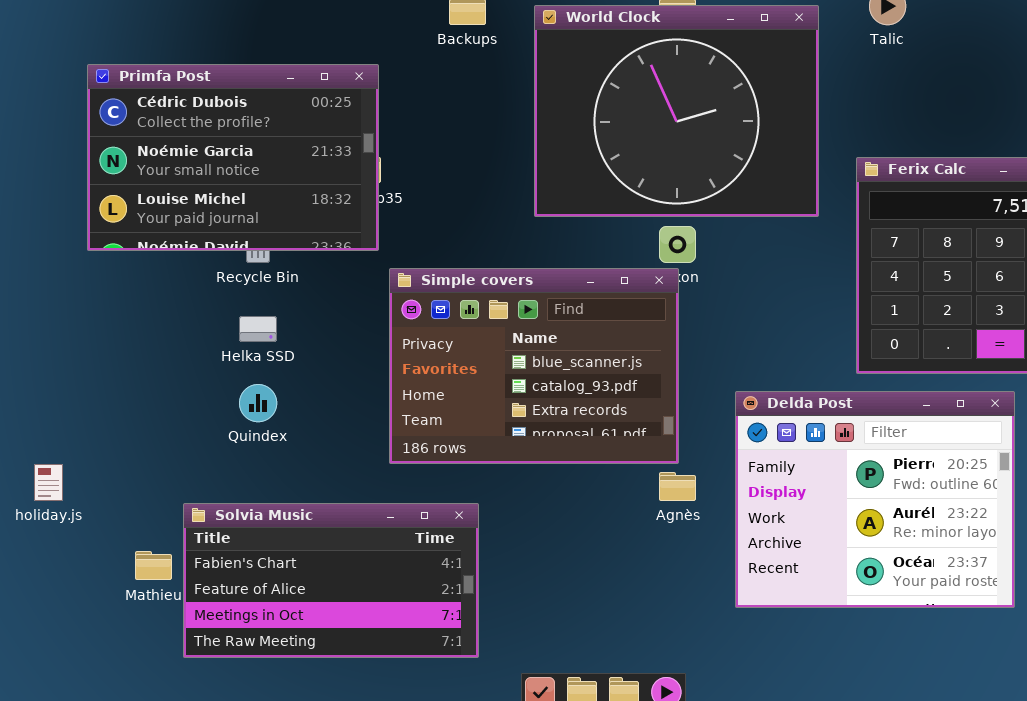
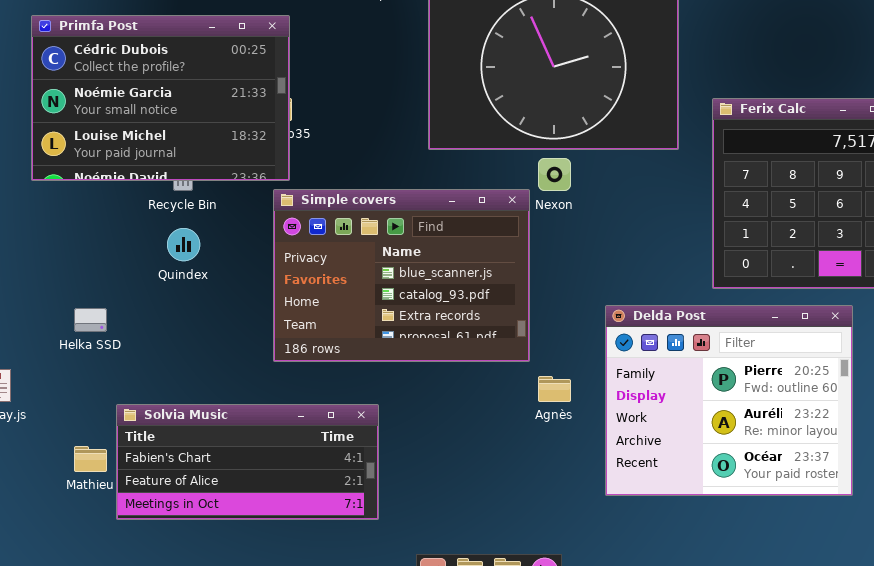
Simple covers: [389,268,679,464] -> [273,189,530,362], moved
Helka SSD: [239,316,277,342] -> [74,308,107,332], moved
Quindex: [239,384,277,422] -> [167,228,200,261], moved
Solvia Music: [183,503,479,658] -> [116,404,379,520], resized

